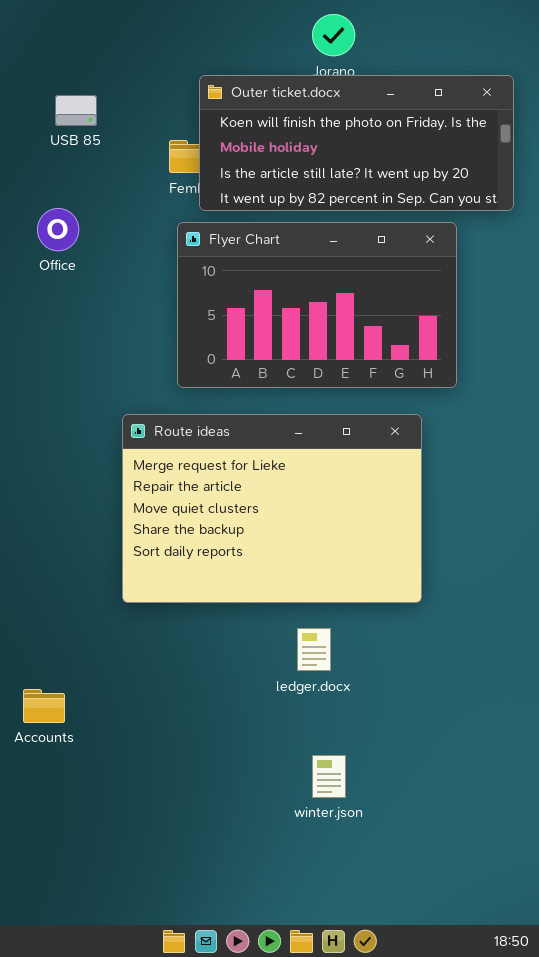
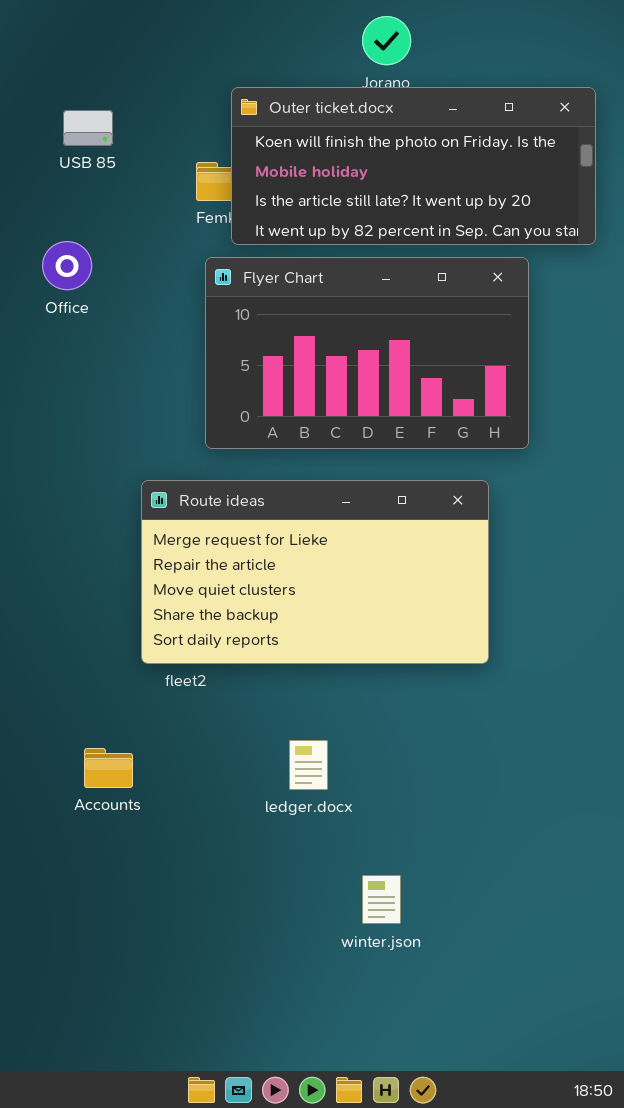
Route ideas: [122,414,422,603] -> [141,480,489,664], resized
ledger.docx: [297,628,331,671] -> [289,740,328,790], moved
Accounts: [23,689,65,723] -> [84,748,133,788], moved

